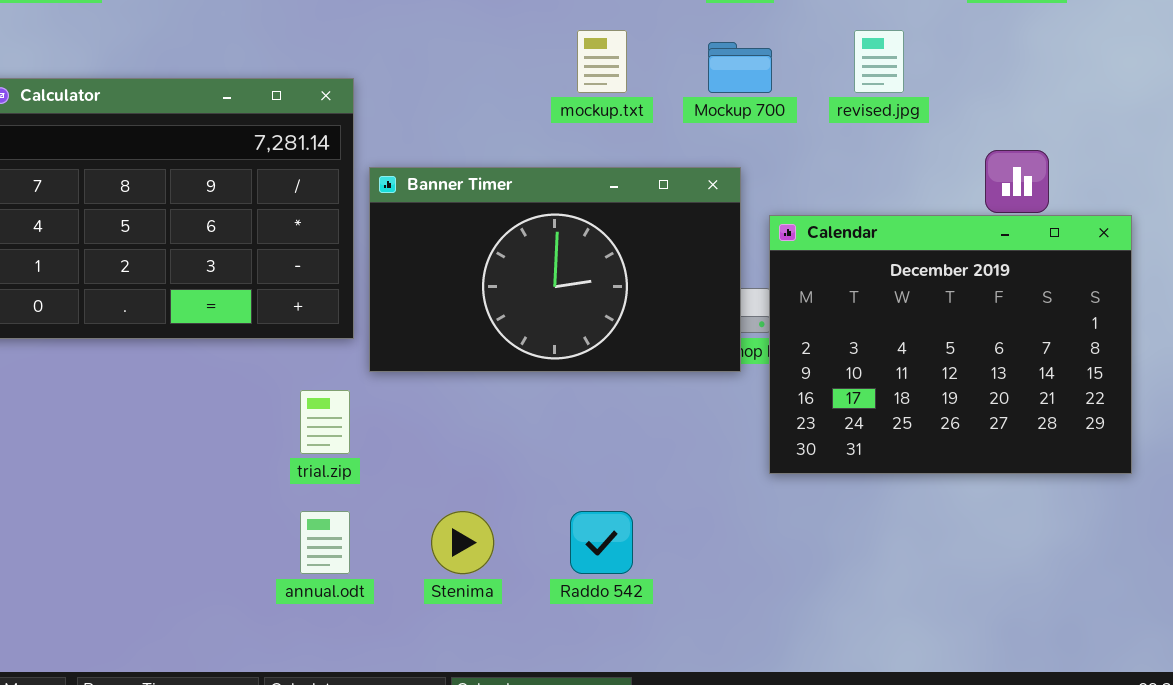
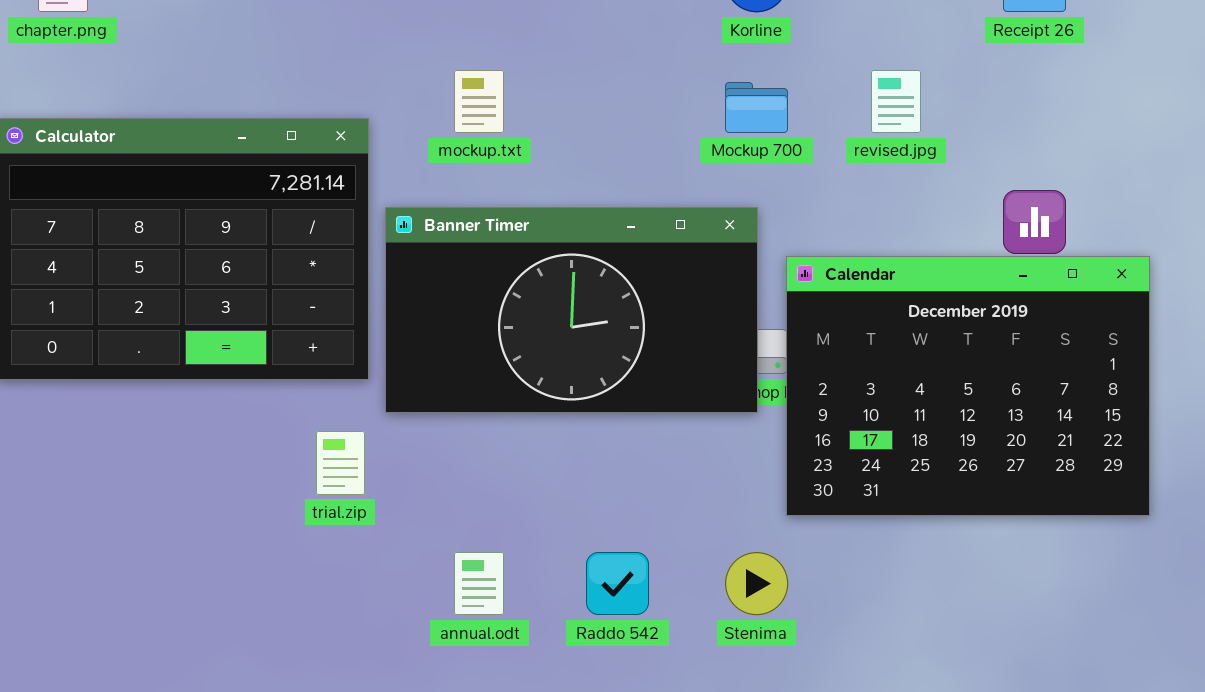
mockup.txt: [577,30,627,93] -> [454,70,504,133], moved
annual.odt: [300,511,350,574] -> [454,552,504,615], moved
Stenima: [431,511,494,574] -> [725,552,788,615], moved

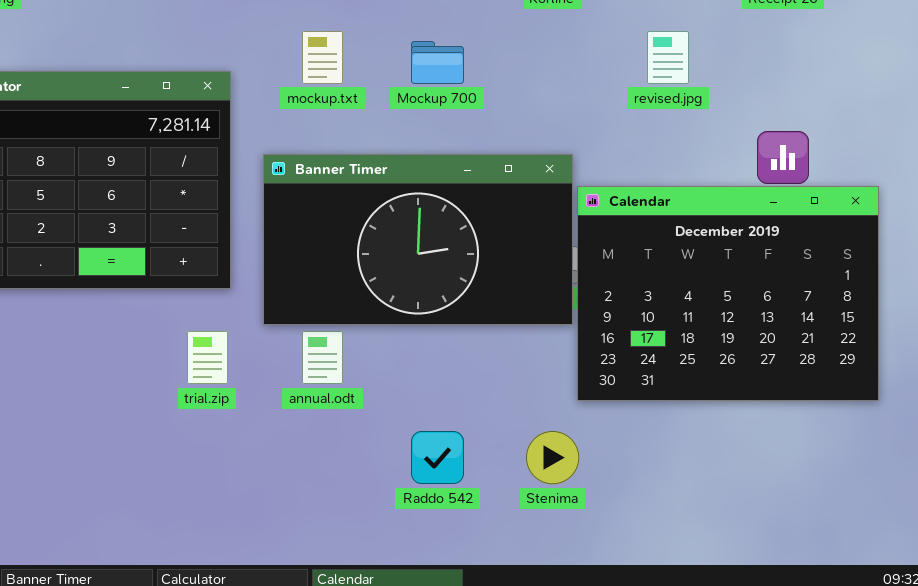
Mockup 700: [725,82,788,133] -> [411,41,464,84], moved
Banner Timer: [385,207,758,413] -> [263,154,573,325], moved
annual.odt: [454,552,504,615] -> [302,331,343,384], moved

